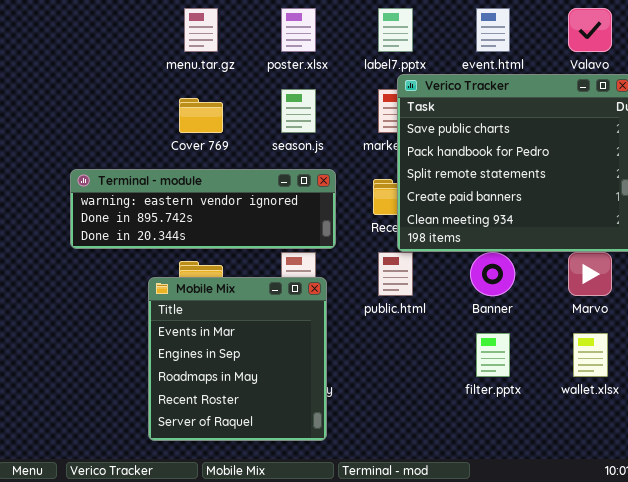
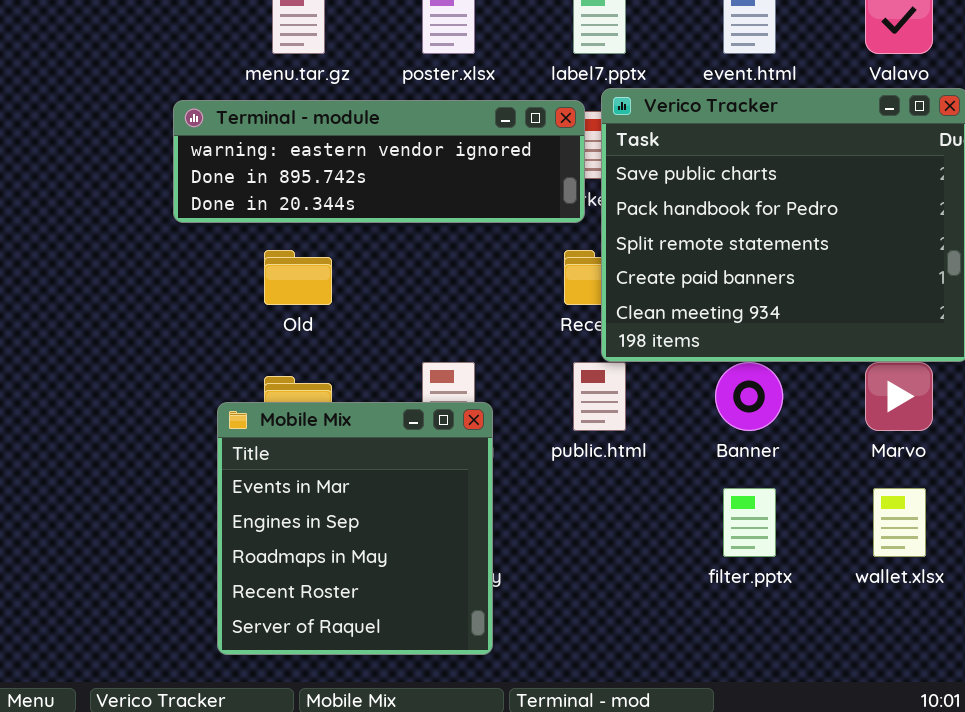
Terminal - module: [70,169,336,249] -> [173,100,585,223], moved

